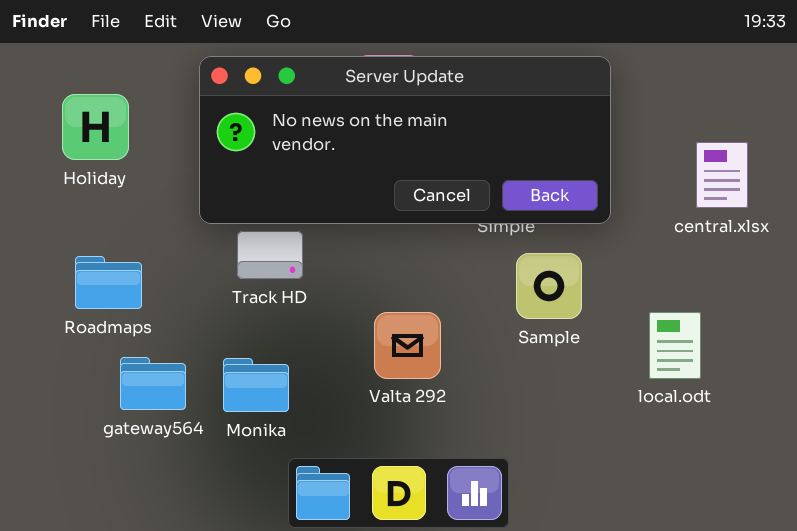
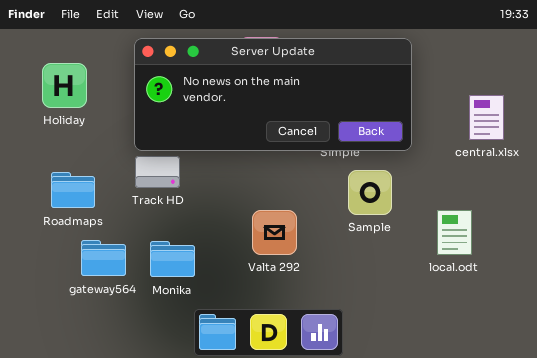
Track HD: [237,231,303,279] -> [135,156,180,188], moved

